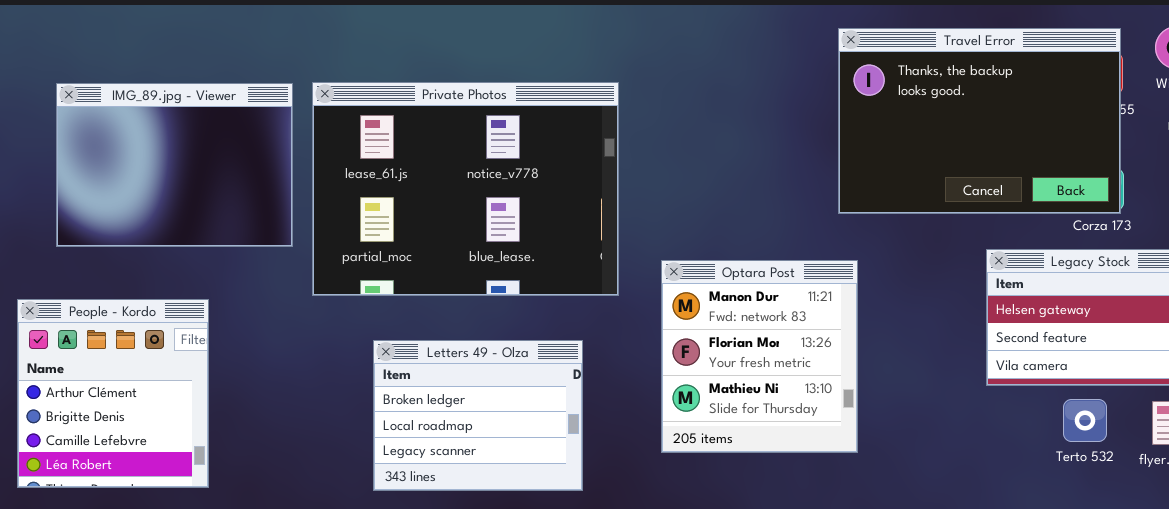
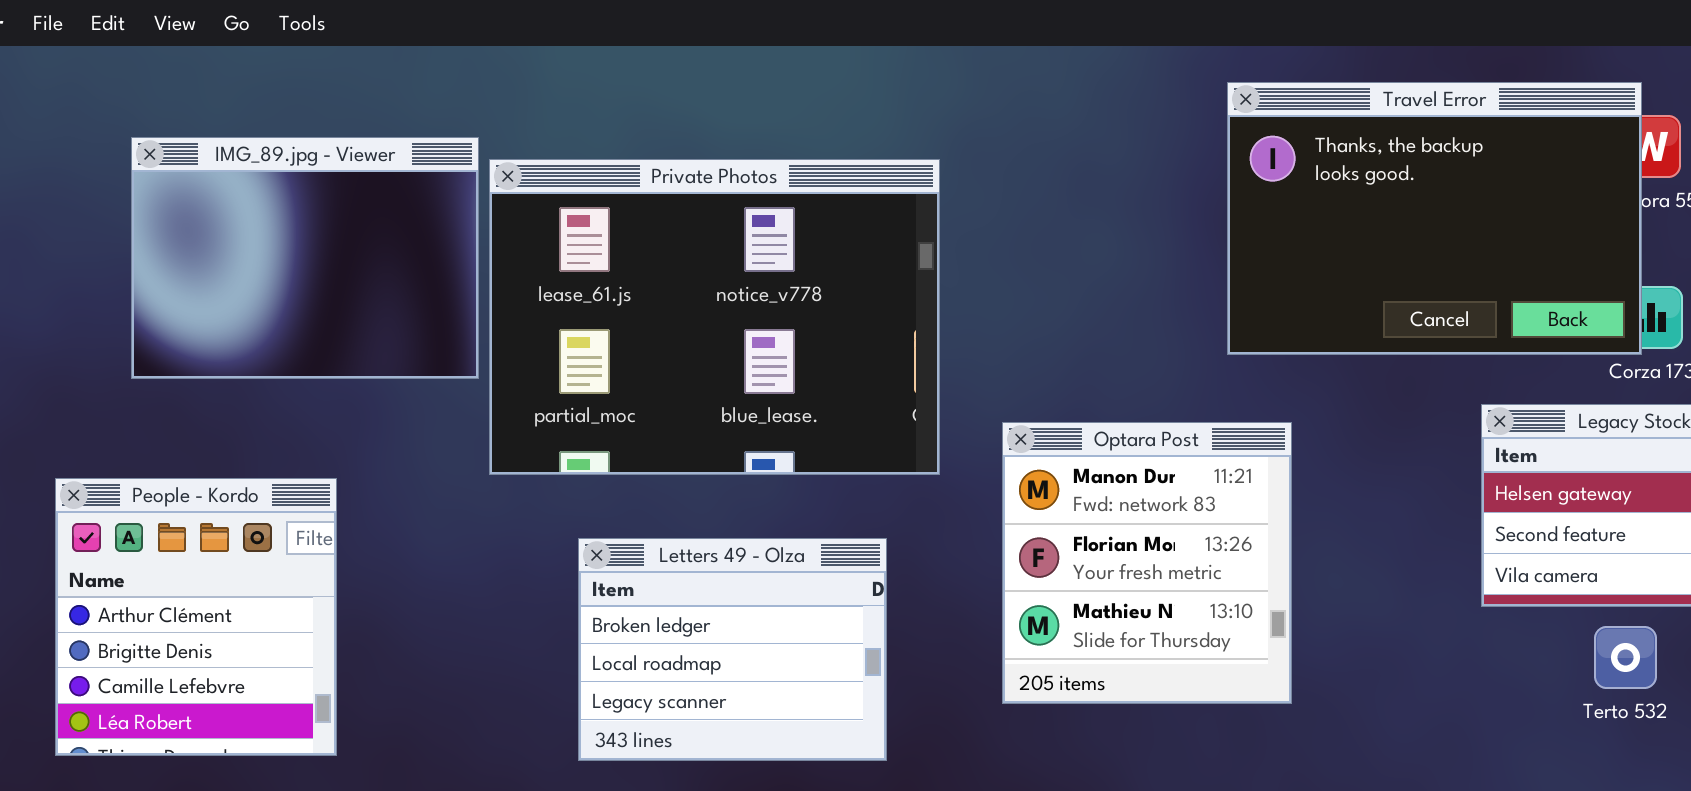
Travel Error: [838,28,1121,214] -> [1227,82,1642,355], moved
IMG_89.jpg - Viewer: [56,83,293,247] -> [131,137,479,379], moved

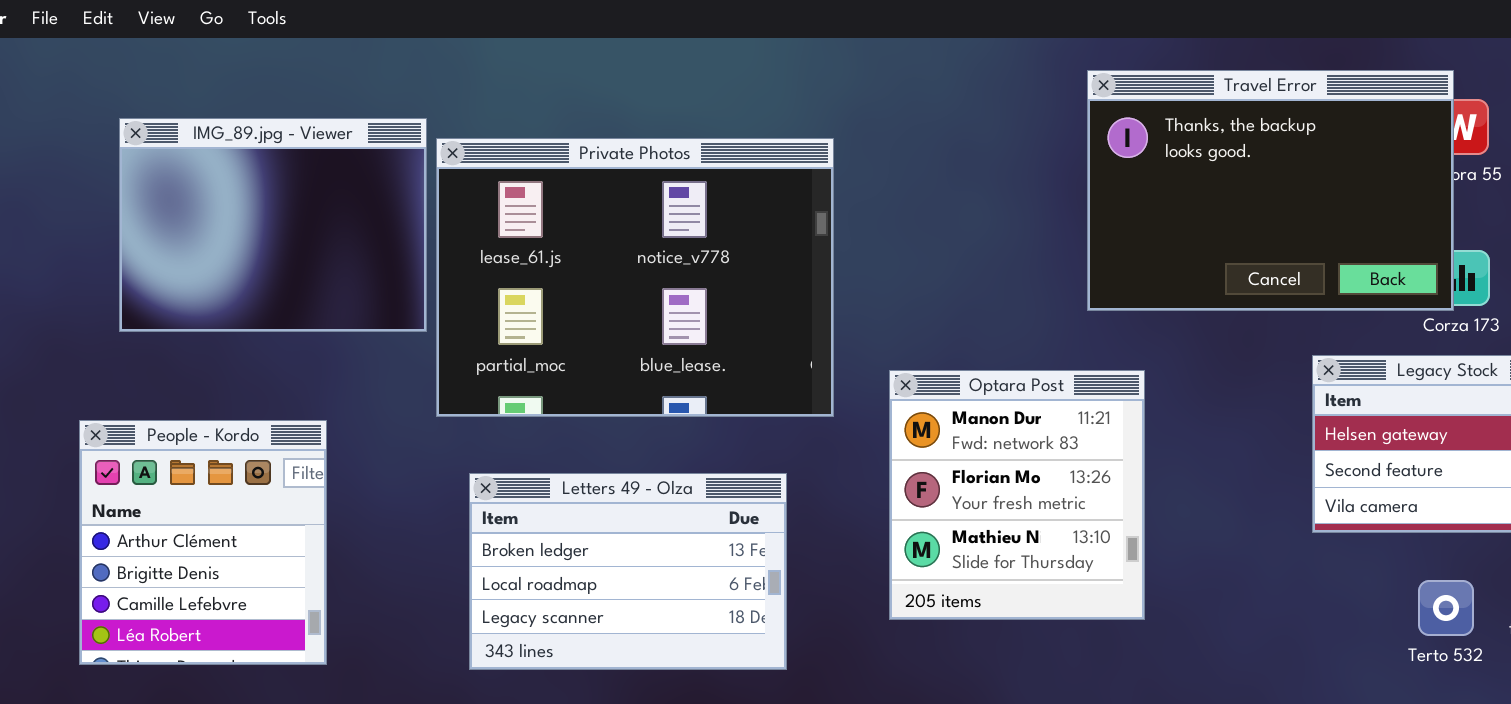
People - Kordo: [55,478,337,756] -> [79,420,327,665], moved
Letters 49 - Olza: [578,538,887,761] -> [469,473,787,670], resized
Terto 532: [1594,626,1657,689] -> [1418,580,1474,636], moved

